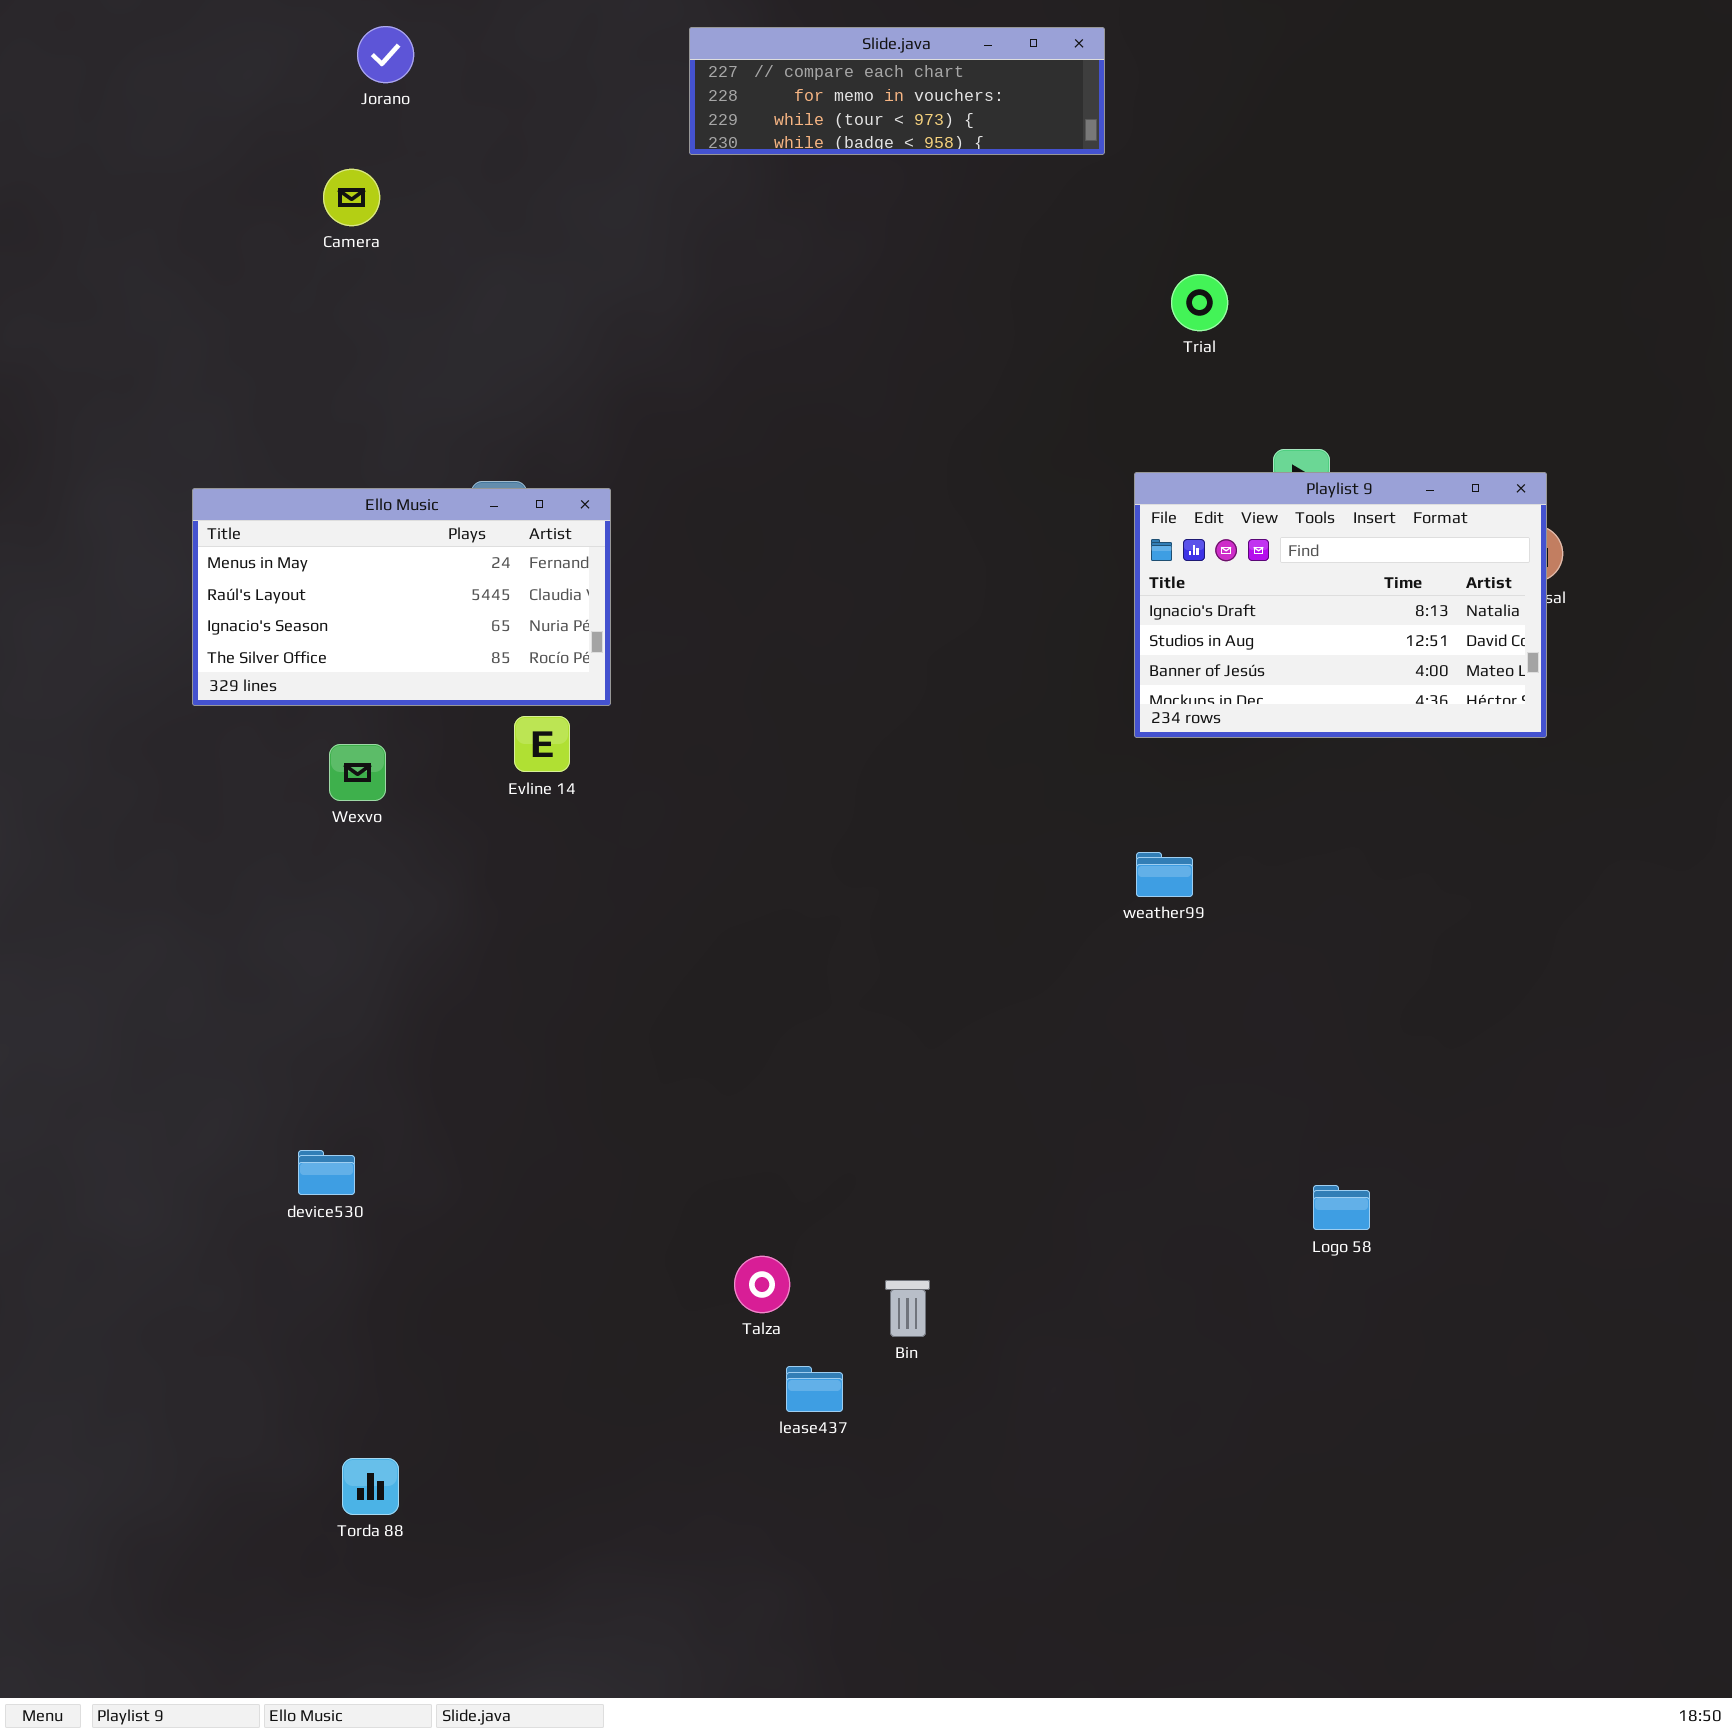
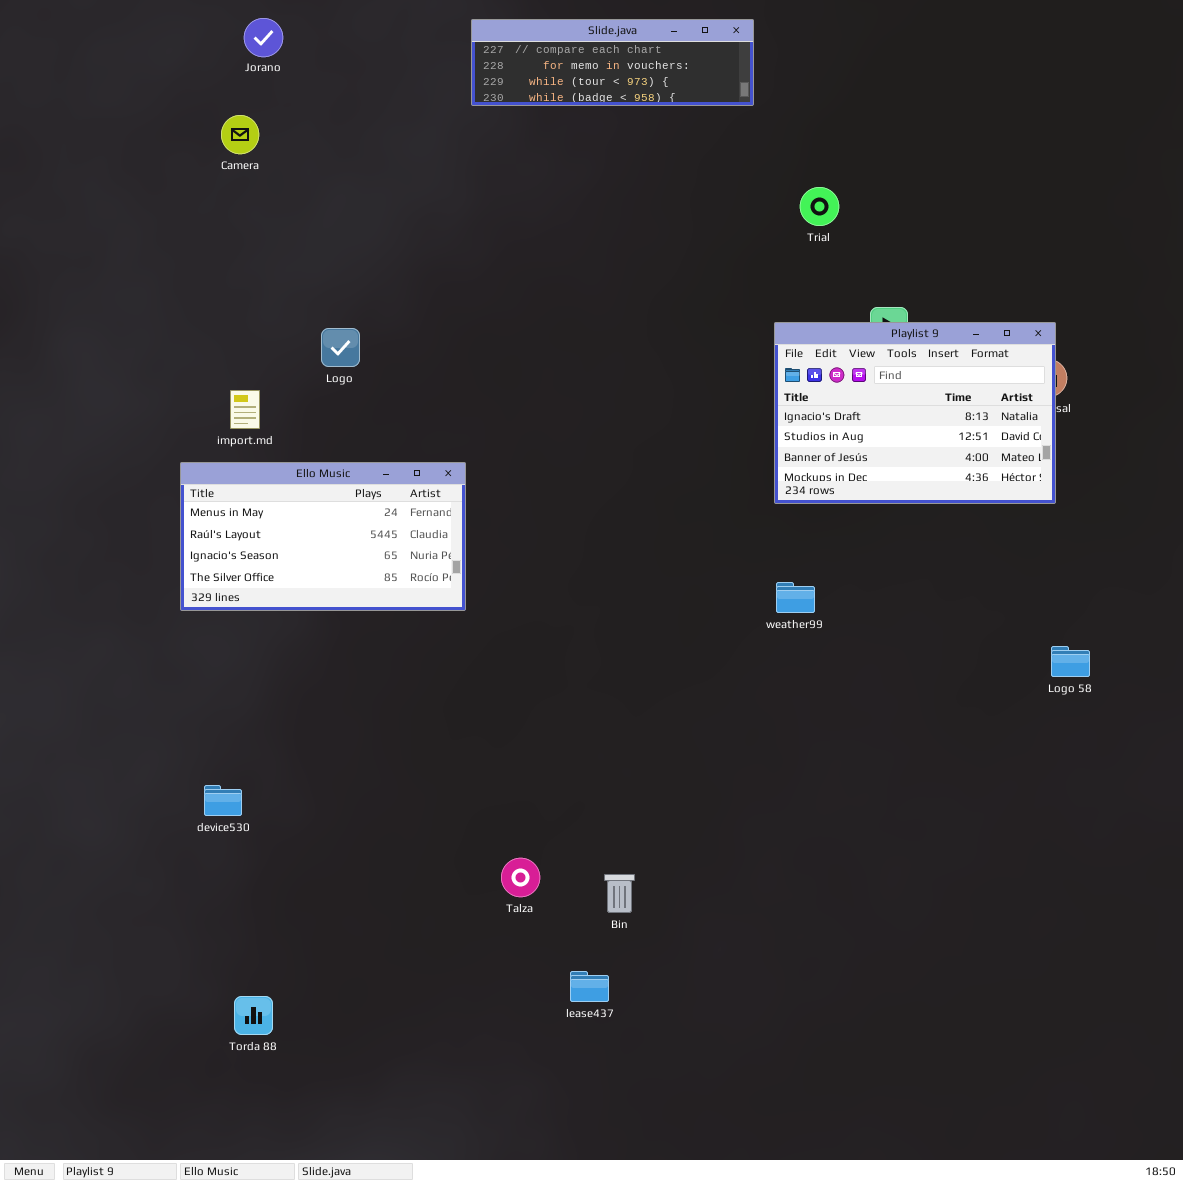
Ello Music: [192,488,611,706] -> [180,462,466,611], moved
Logo 58: [1313,1185,1370,1230] -> [1051,646,1090,677], moved
lease437: [786,1366,843,1412] -> [570,971,609,1002], moved

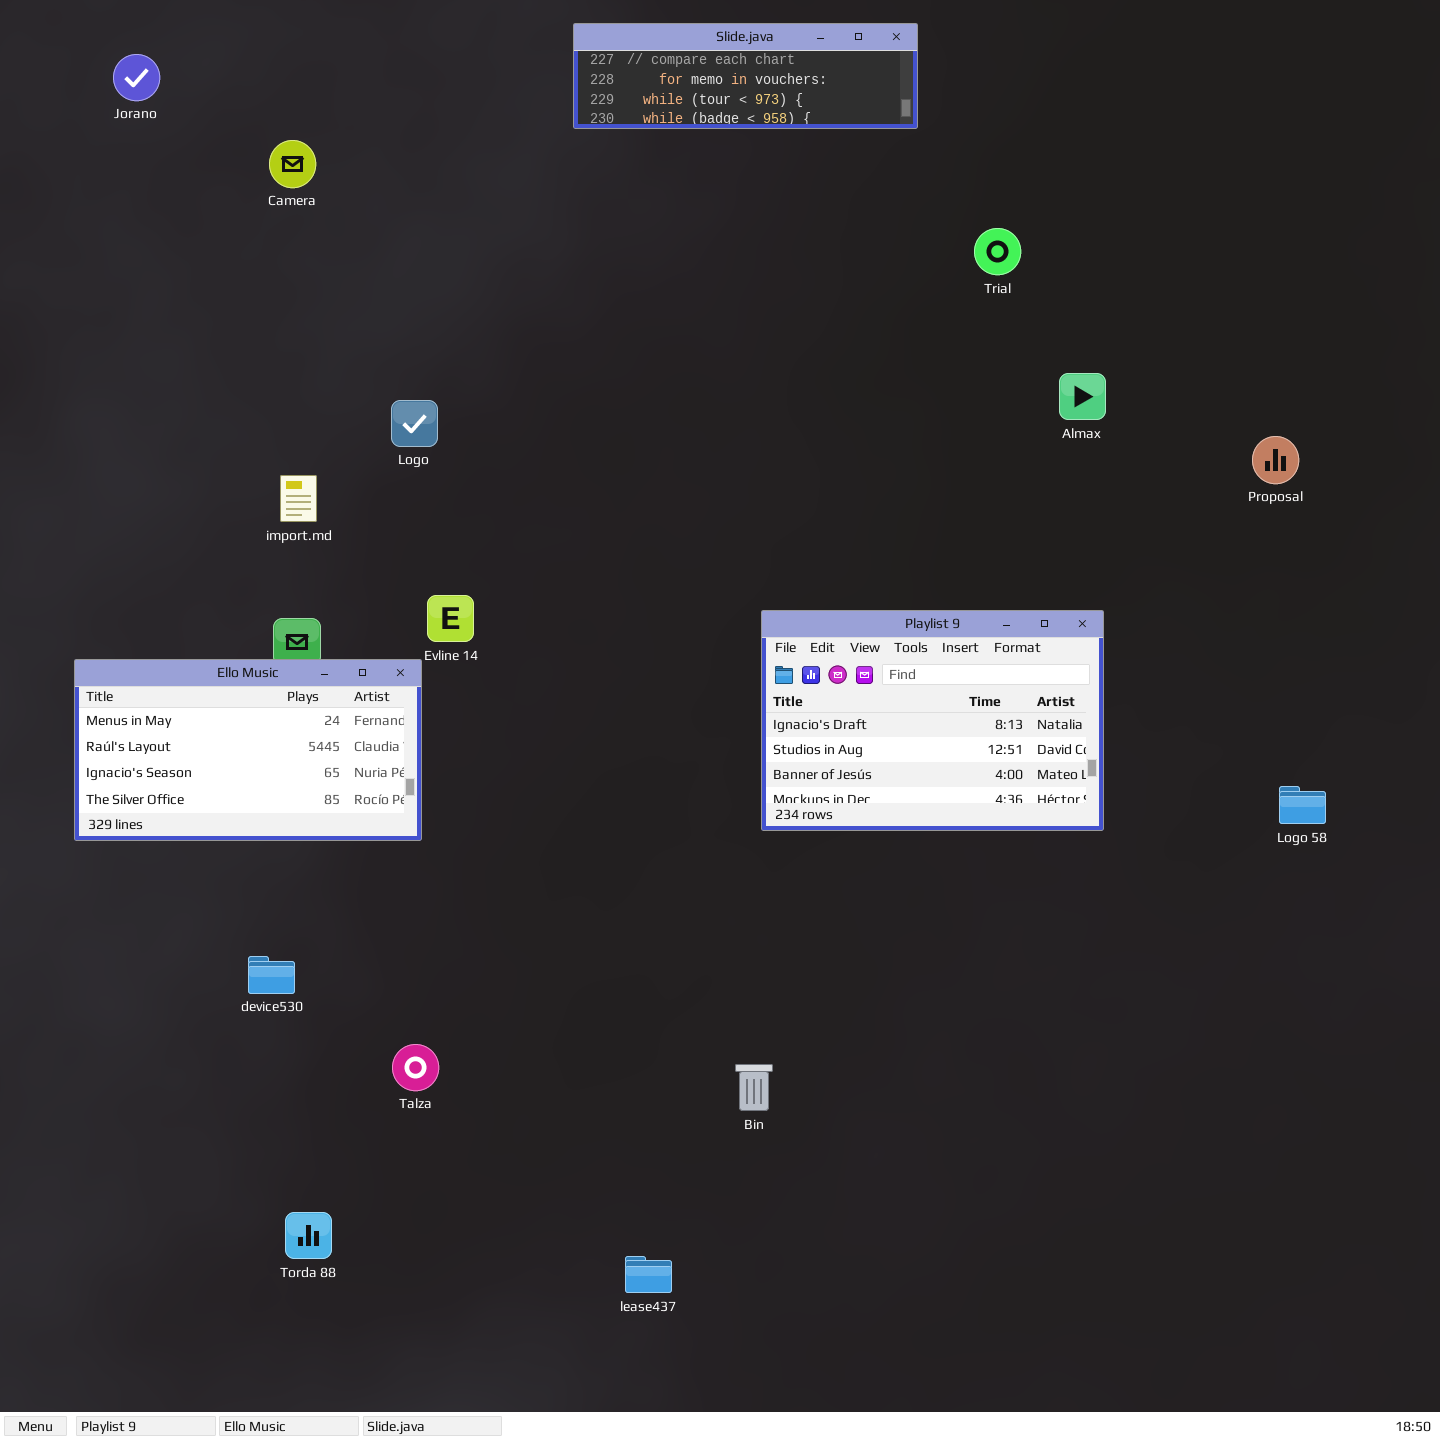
Jorano: [244,18,283,57] -> [113,54,160,101], moved
Playlist 9: [774,322,1056,504] -> [761,610,1104,831], moved
Ello Music: [180,462,466,611] -> [74,659,422,841], moved
Talza: [501,858,540,897] -> [392,1044,439,1091], moved
lease437: [570,971,609,1002] -> [625,1256,672,1293], moved

